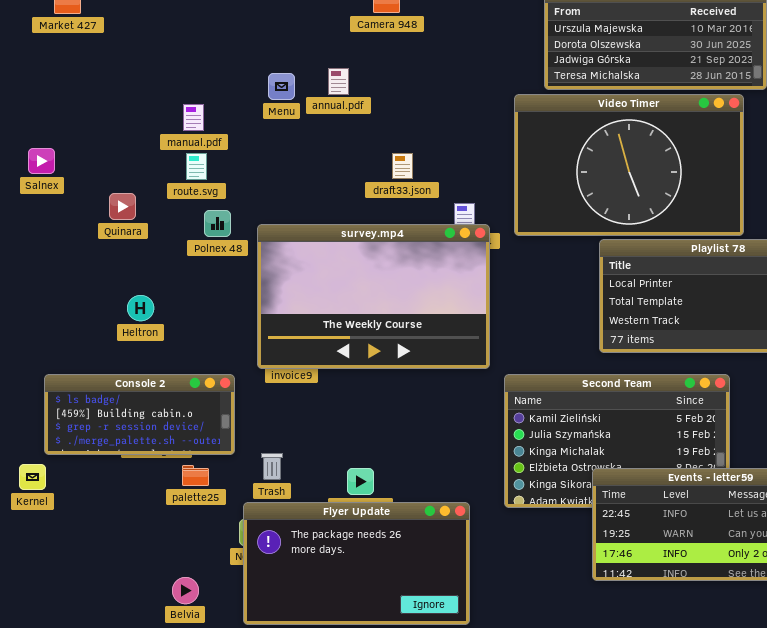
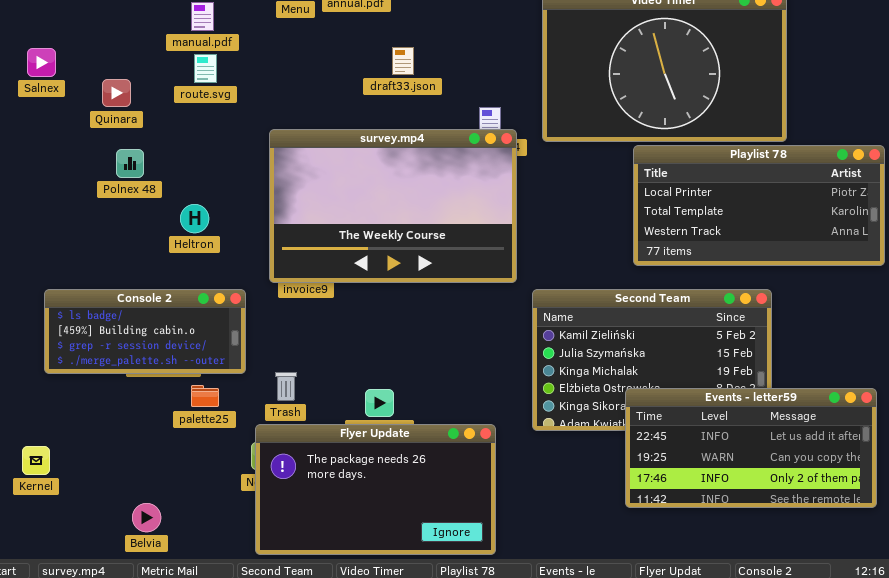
draft33.json: [392,153,413,179] -> [392,47,414,75], moved
Quinara: [109,193,136,220] -> [102,79,131,107], moved
Polnex 48: [204,210,231,237] -> [116,149,144,178], moved
Heltron: [127,295,154,321] -> [180,204,209,233], moved
Kernel: [19,464,46,490] -> [22,446,50,475], moved
Belvia: [172,577,199,604] -> [132,503,161,532], moved

